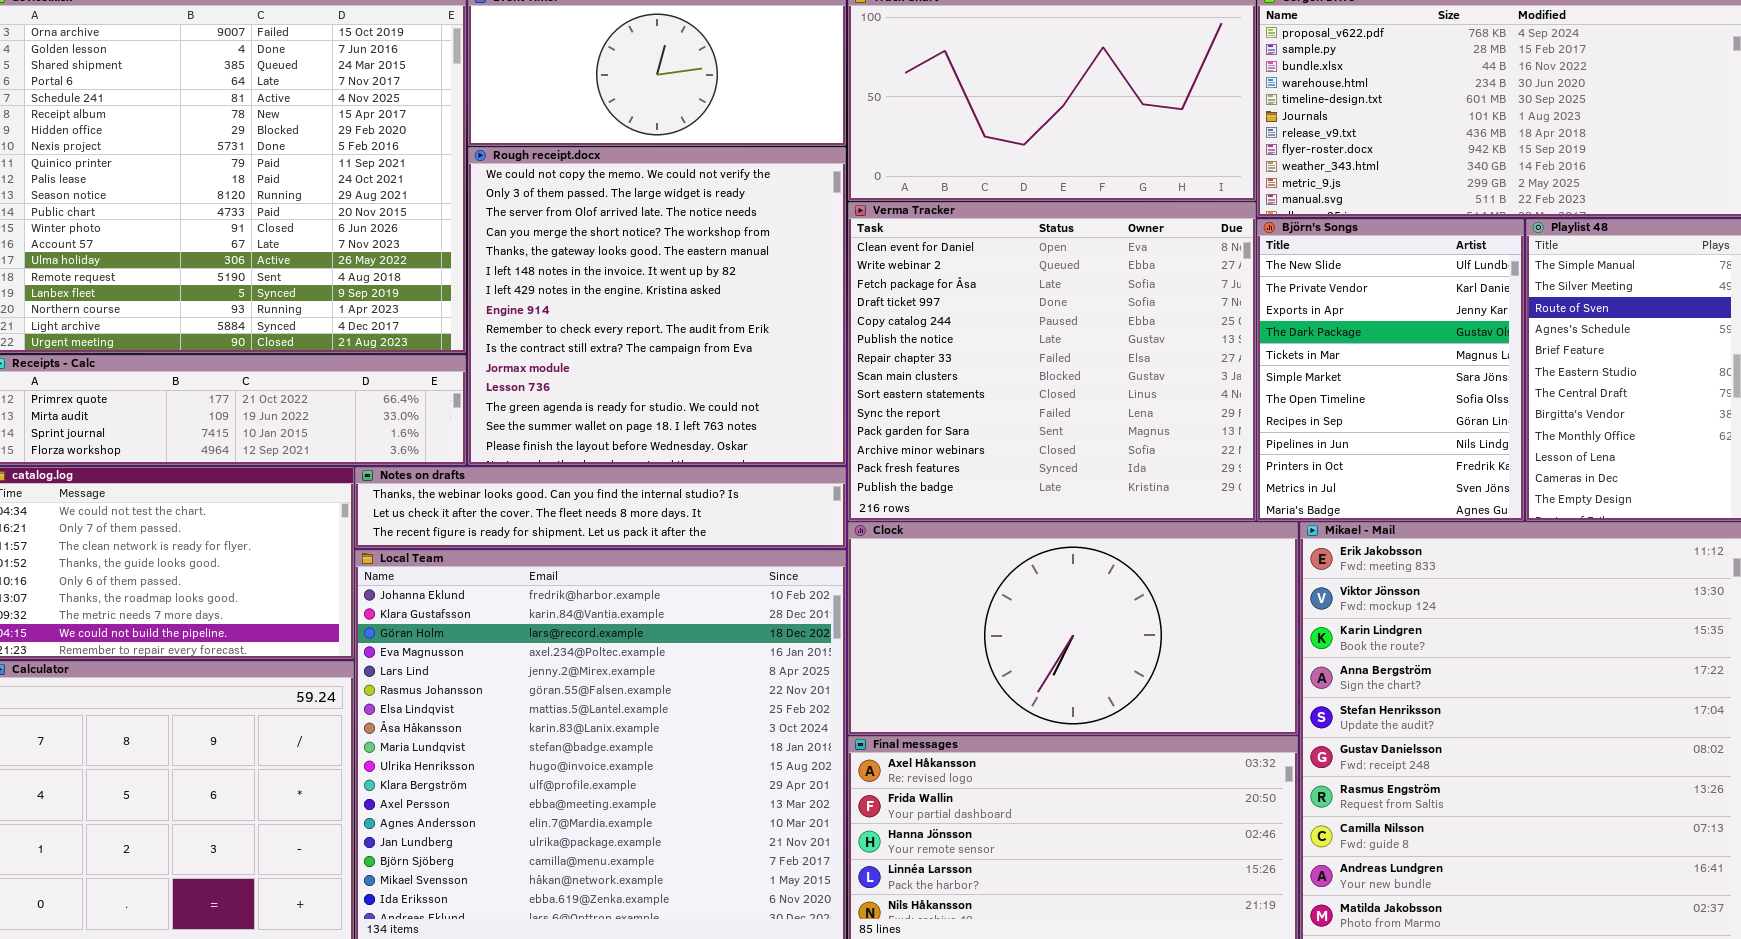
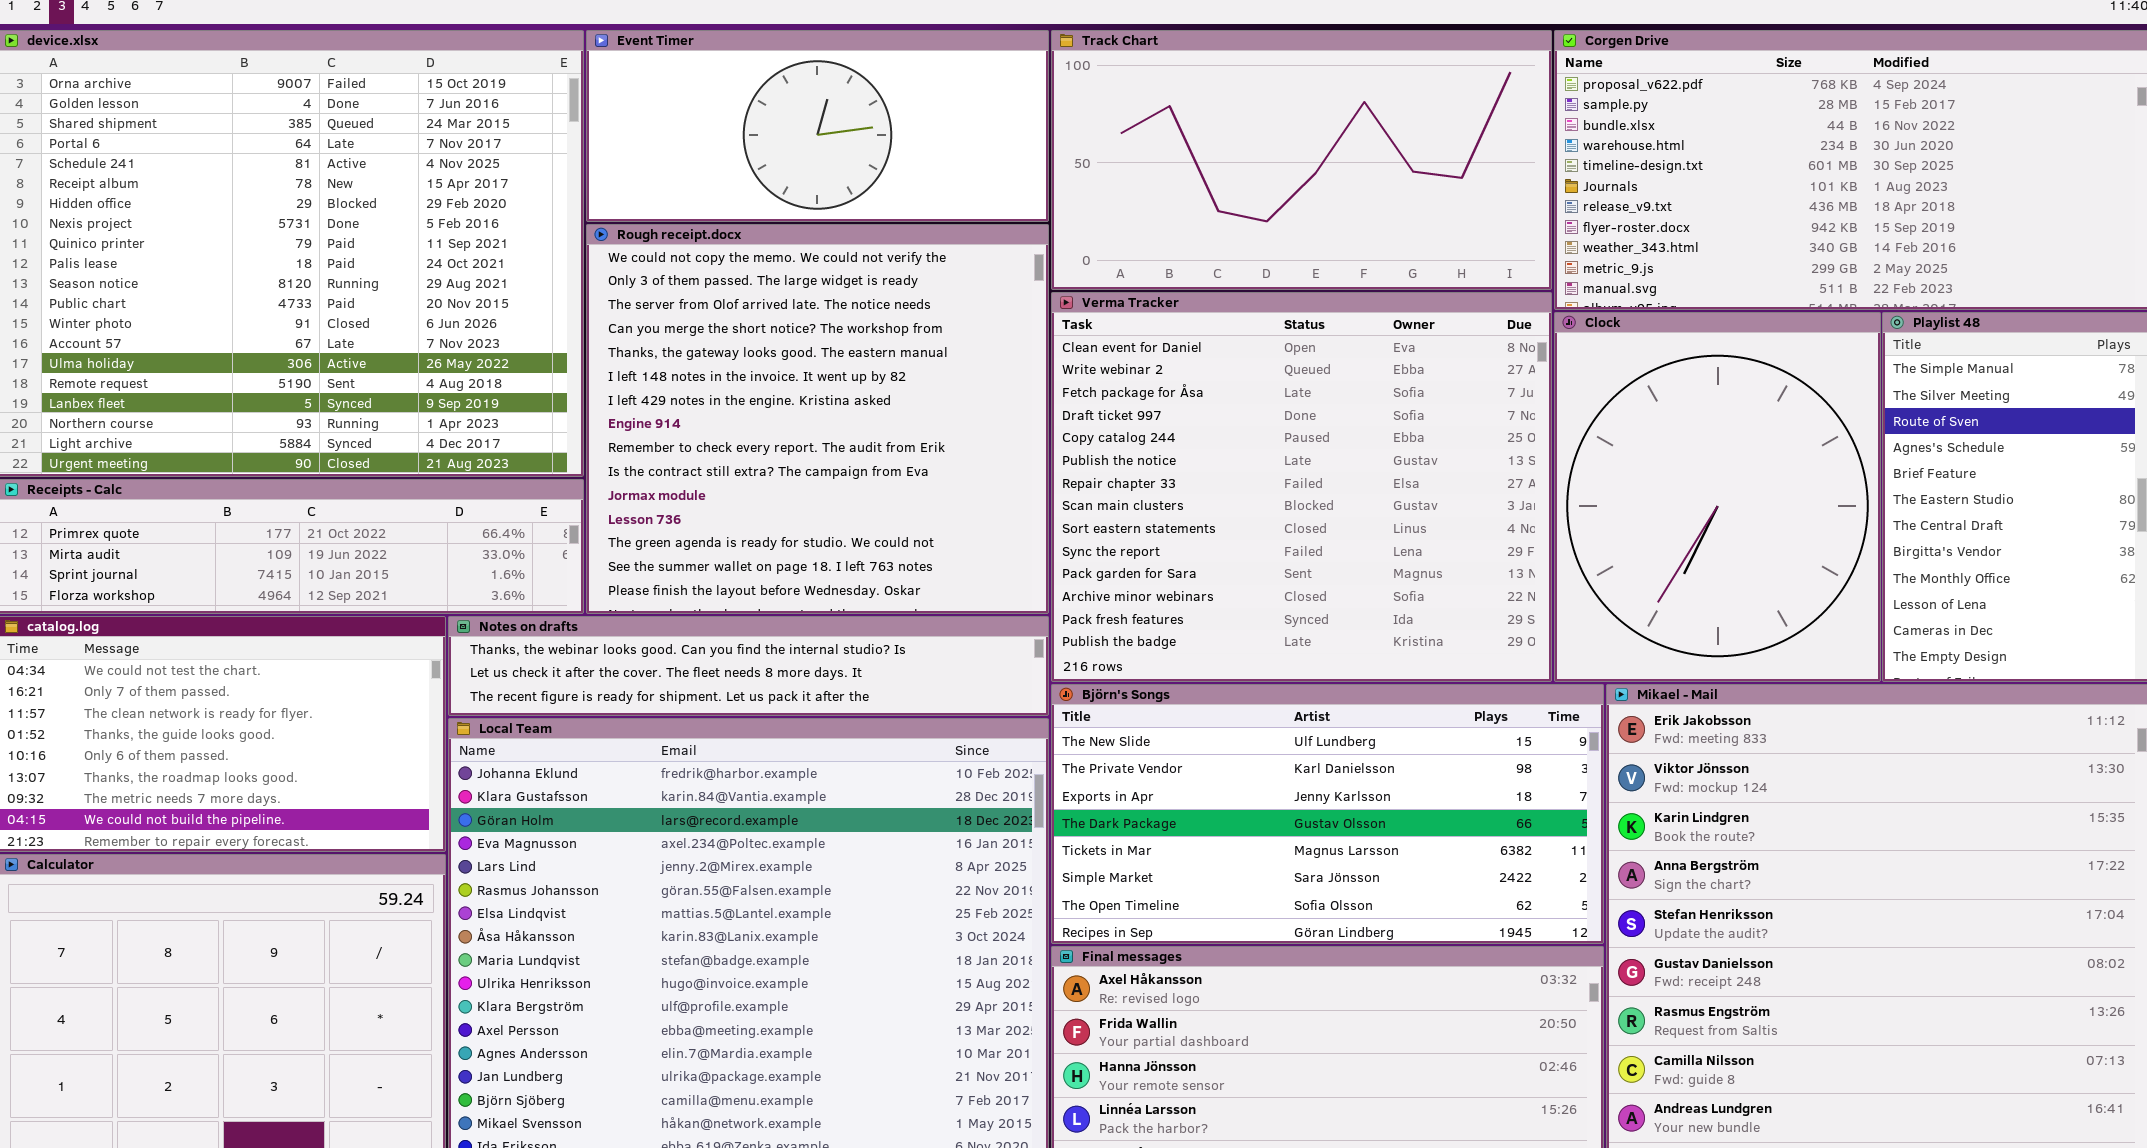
Björn's Songs: [1257,219,1524,521] -> [1051,684,1604,944], moved, resized
Clock: [848,522,1298,735] -> [1554,312,1881,682], moved, resized

